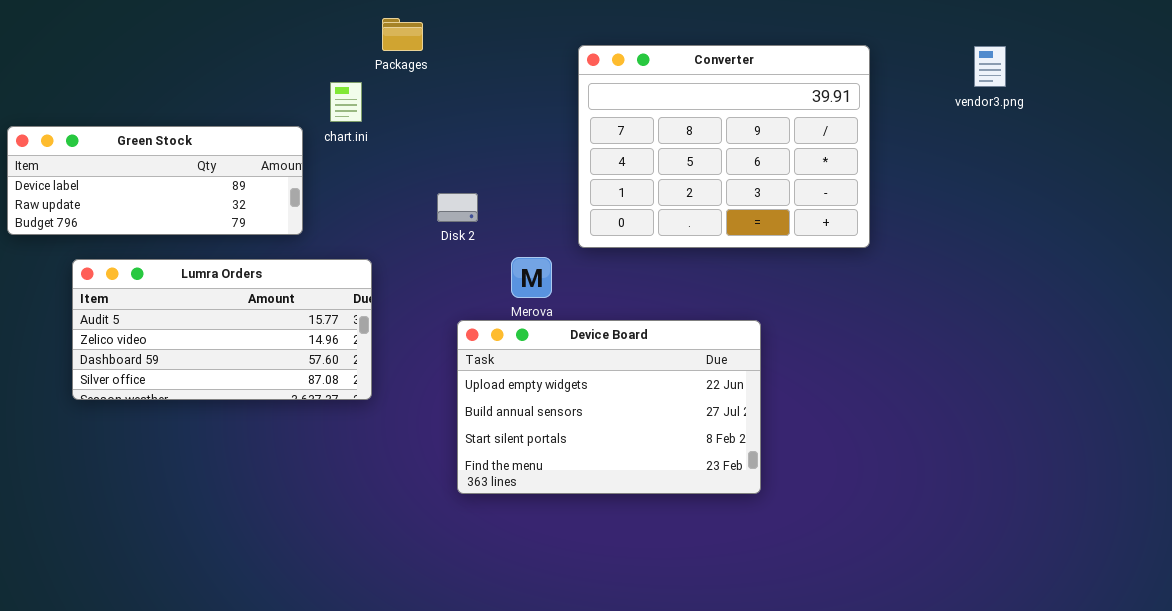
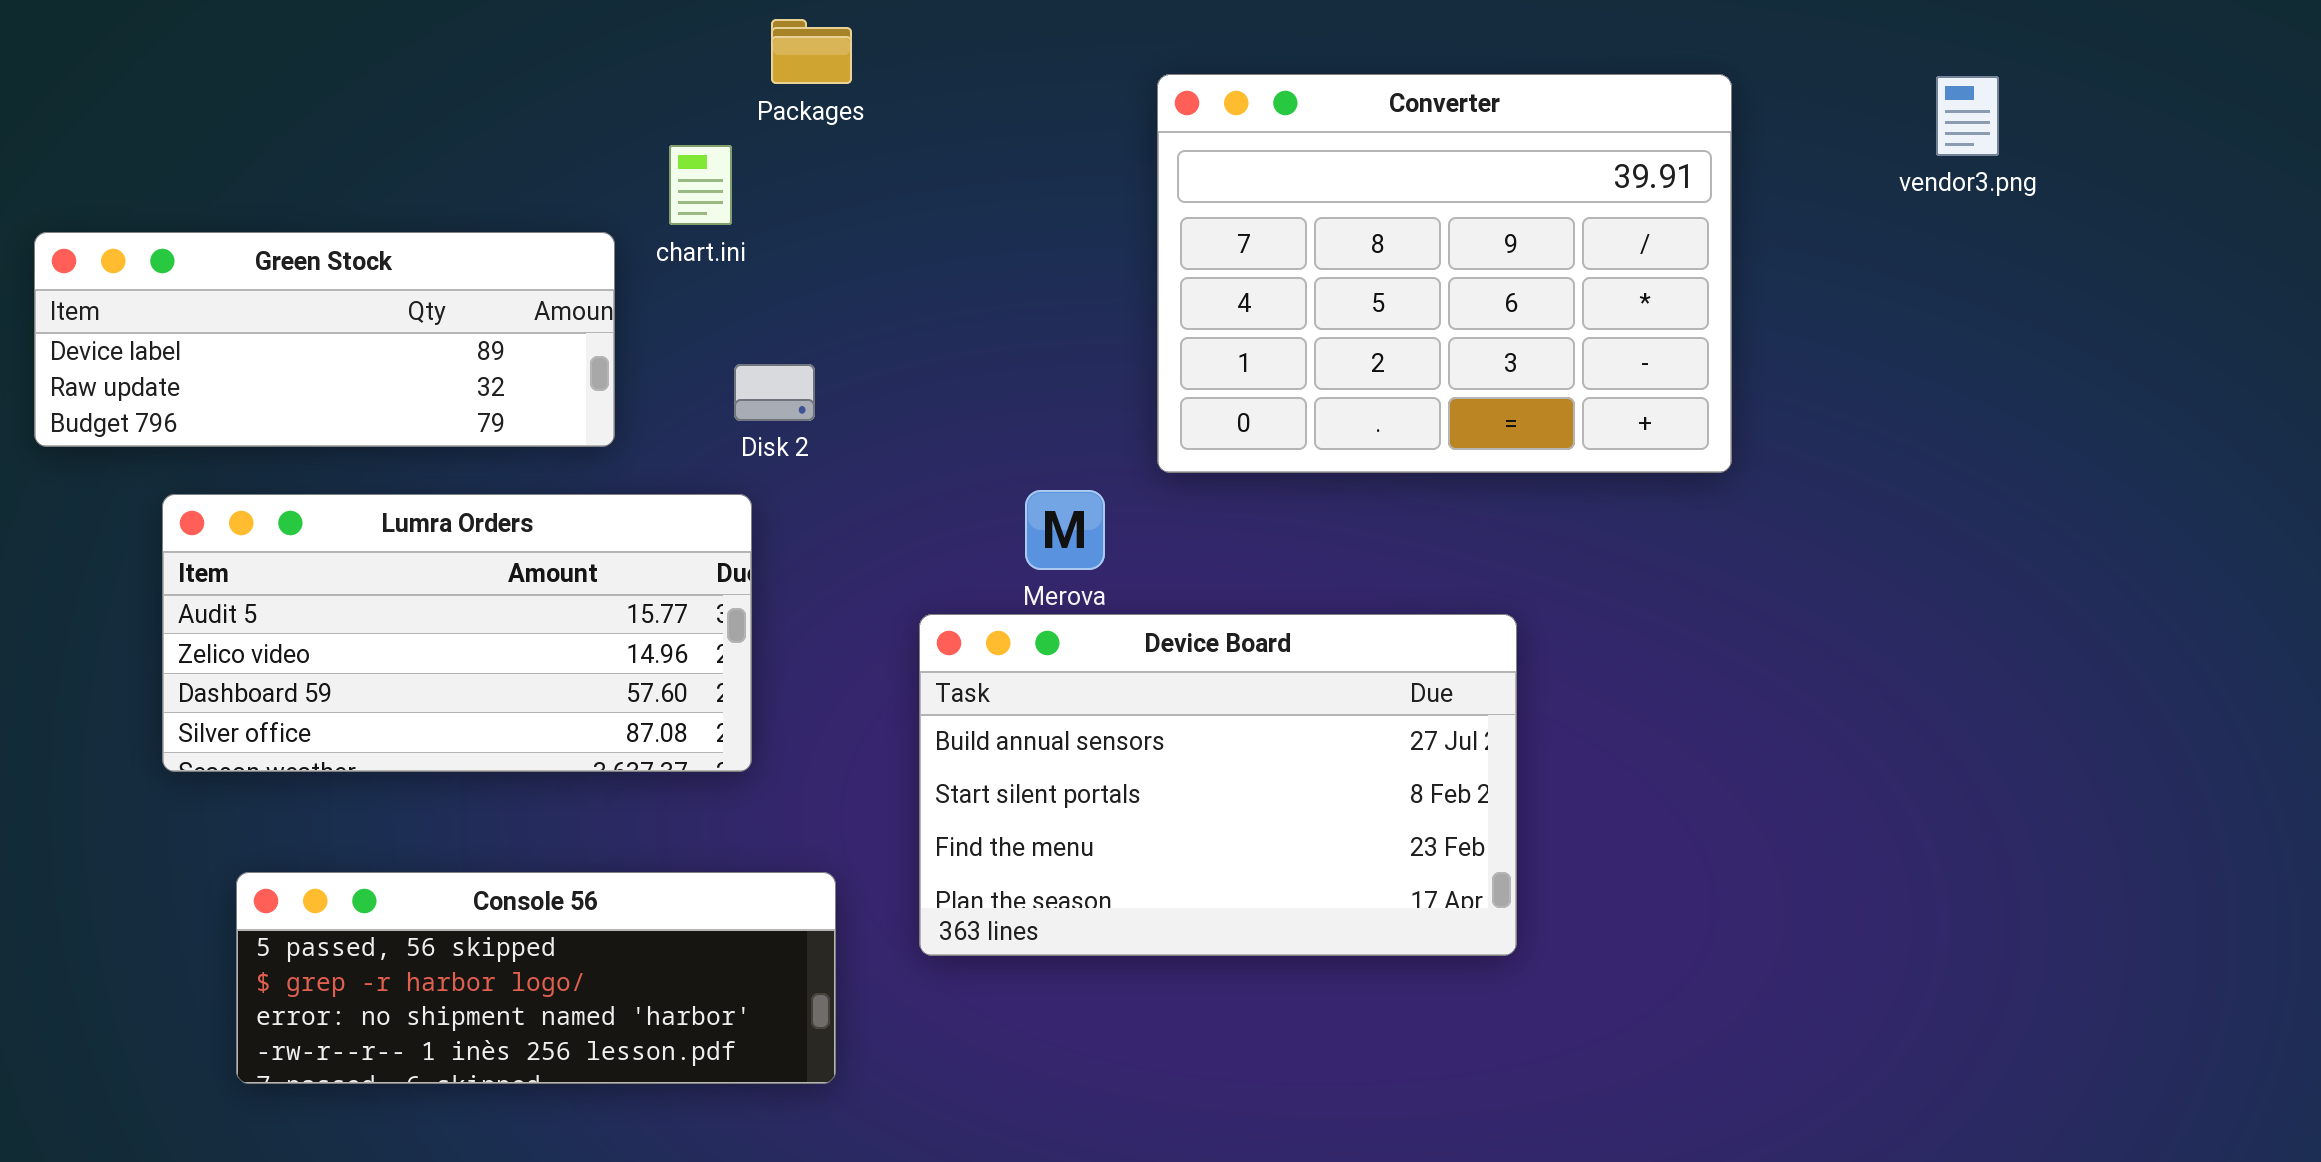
Disk 2: [437,193,478,222] -> [734,364,815,421], moved
Device Board: [457,320,761,494] -> [919,614,1517,956], scrolled down 1 row
Console 56: none -> [236,872,836,1084], opened

